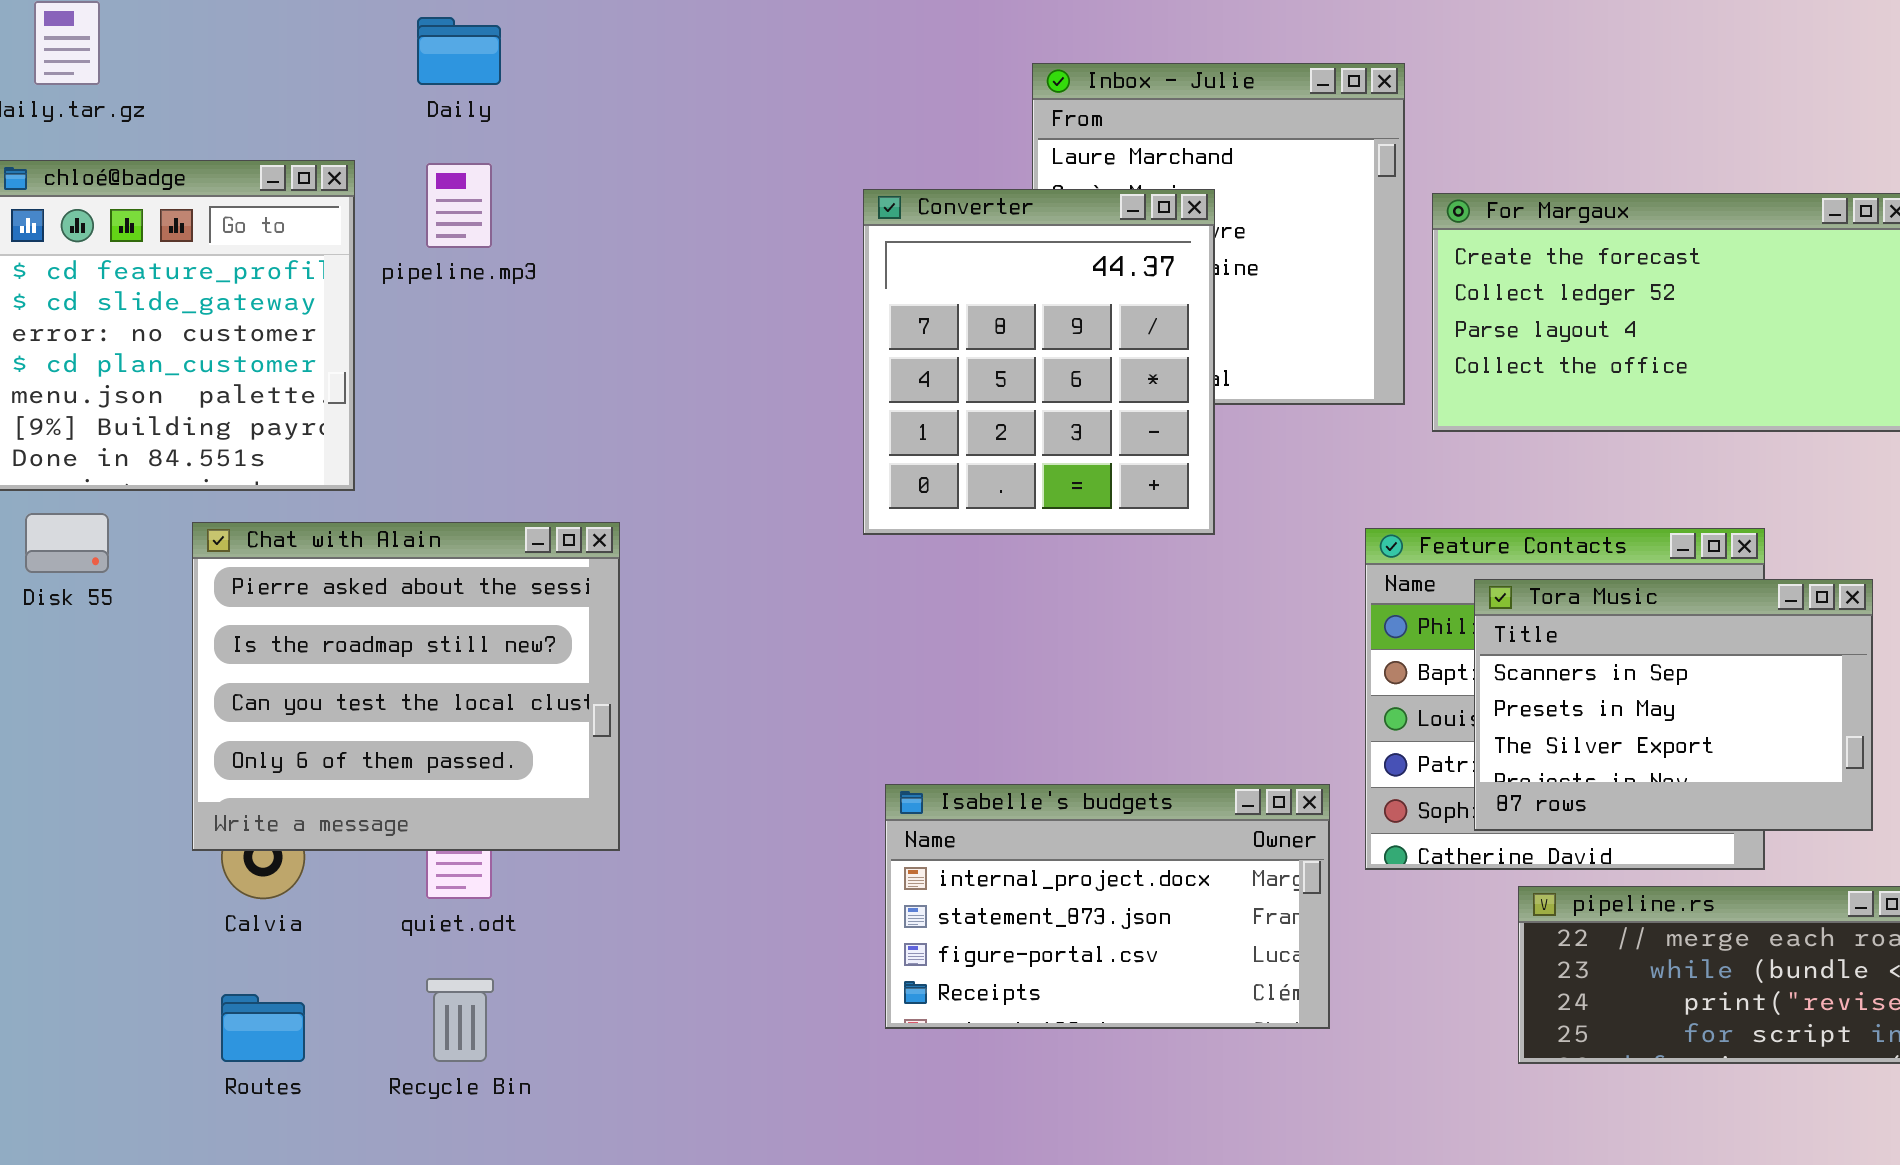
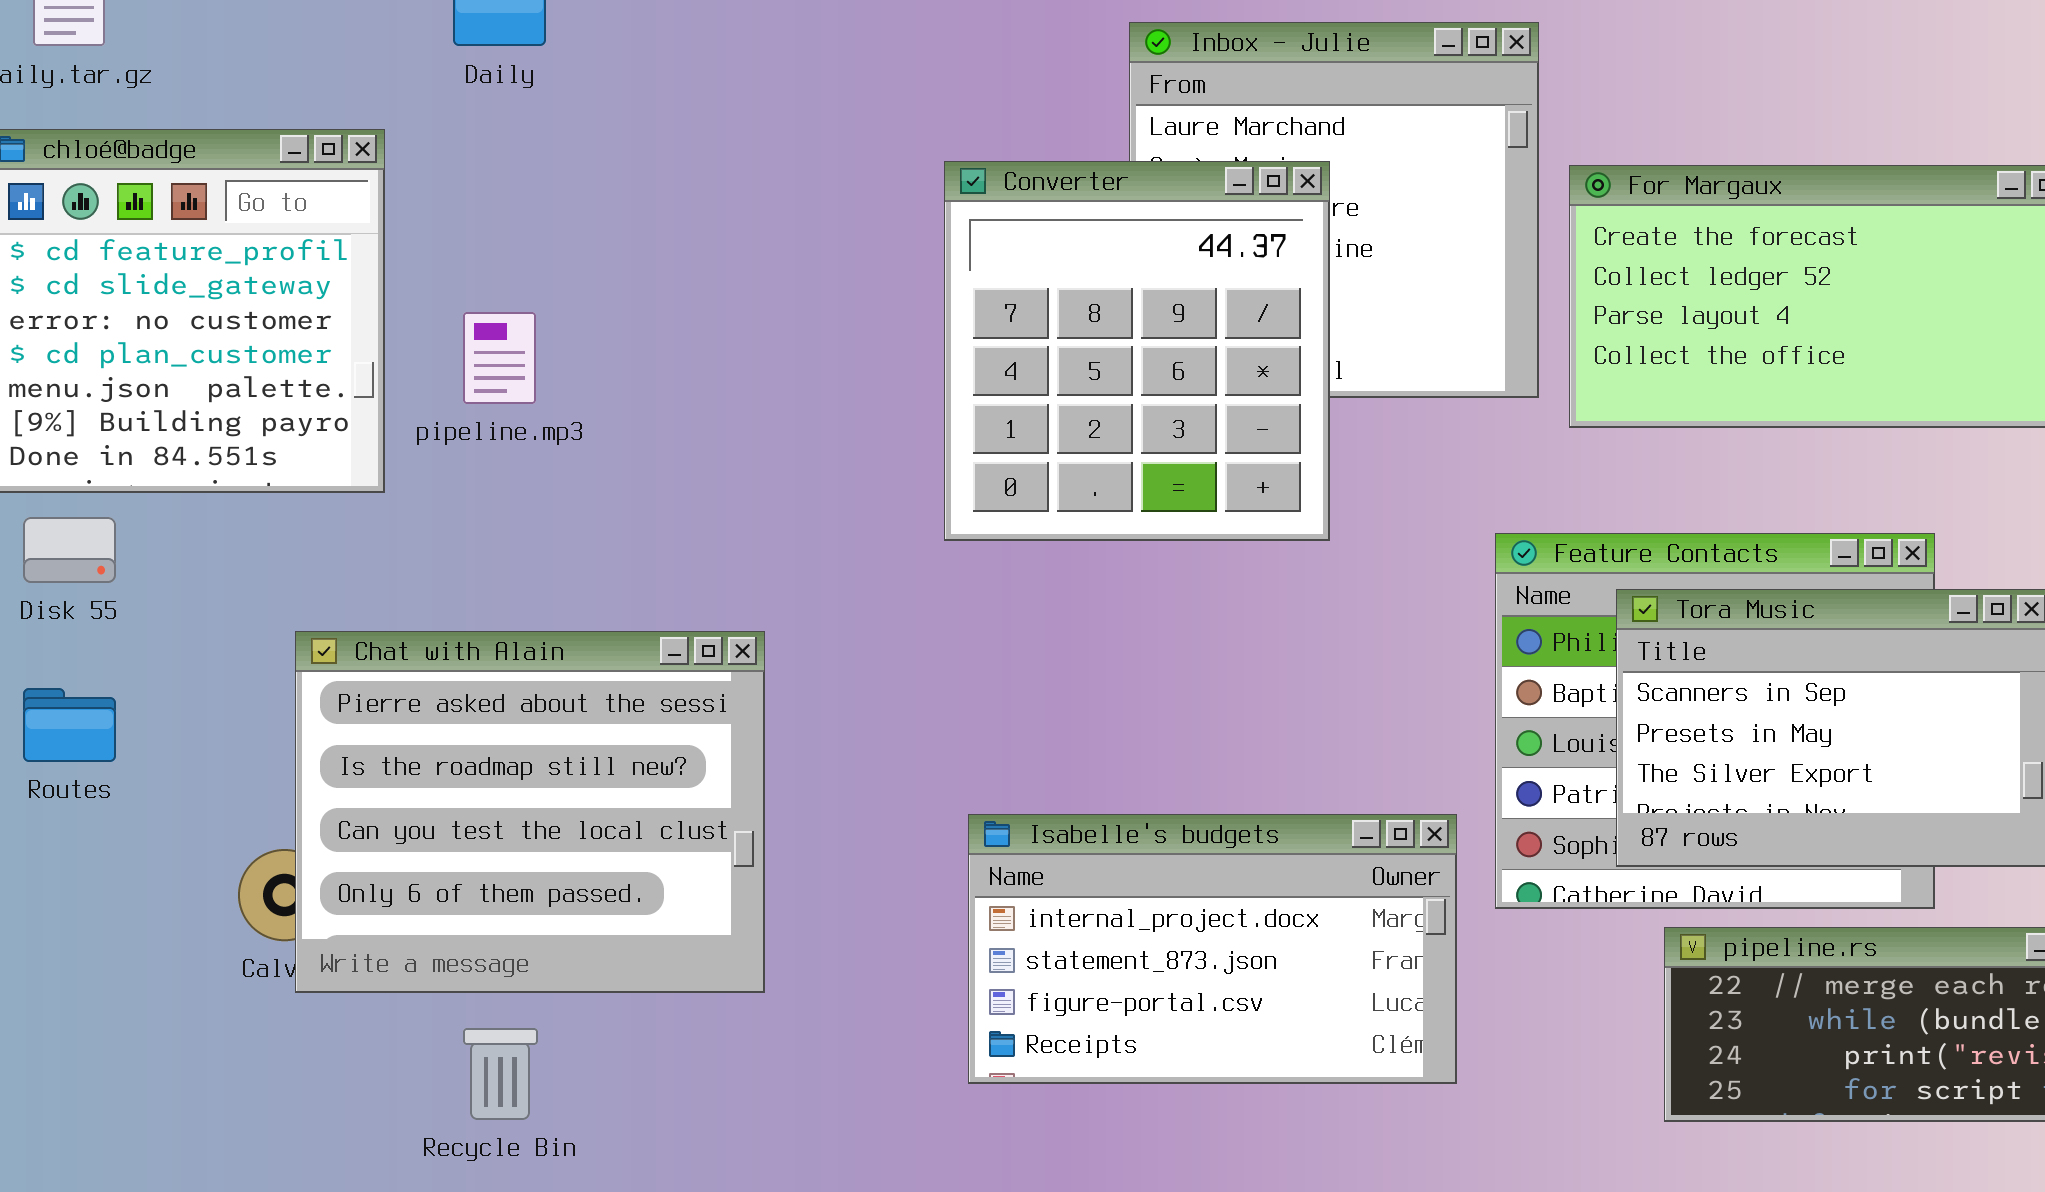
pipeline.mp3: [426,163,492,248] -> [463,312,536,404], moved
Chat with Alain: [192,522,620,851] -> [295,631,765,993], moved
Routes: [221,994,305,1062] -> [23,688,116,762], moved

